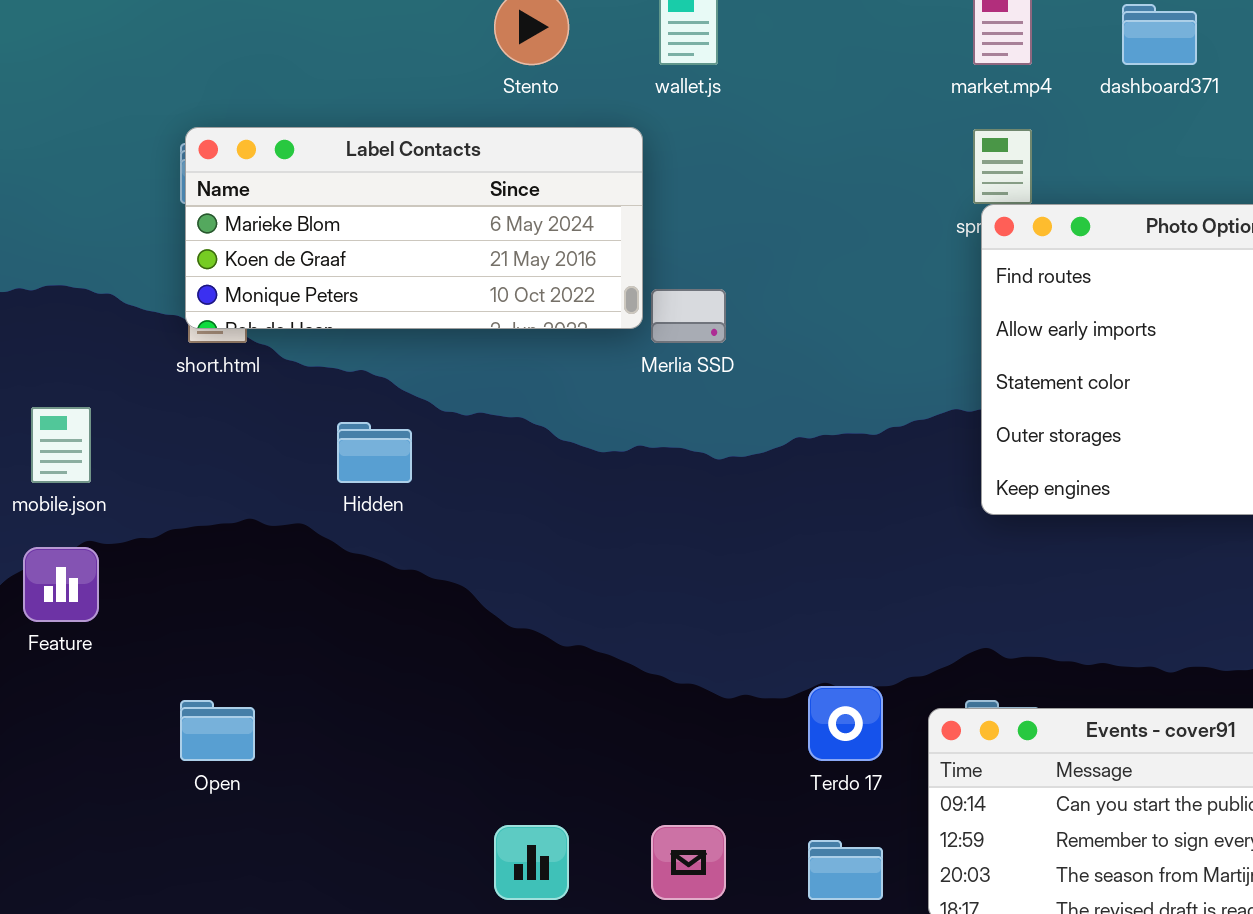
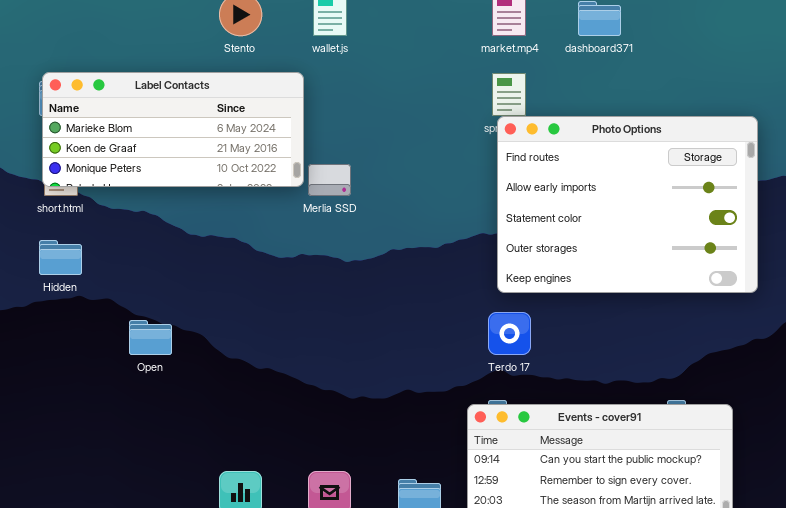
Hidden: [337,422,412,483] -> [39,240,82,275], moved
Terdo 17: [808,686,883,761] -> [488,312,531,355], moved
Open: [180,700,255,761] -> [129,320,172,355], moved

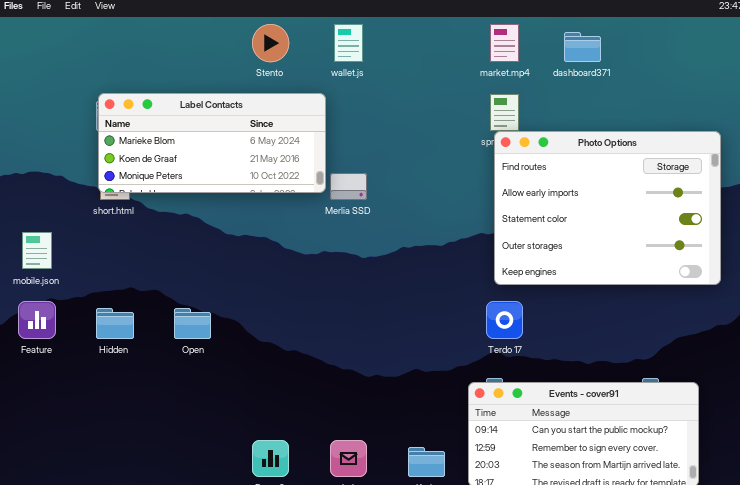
Hidden: [39,240,82,275] -> [96,308,134,339], moved

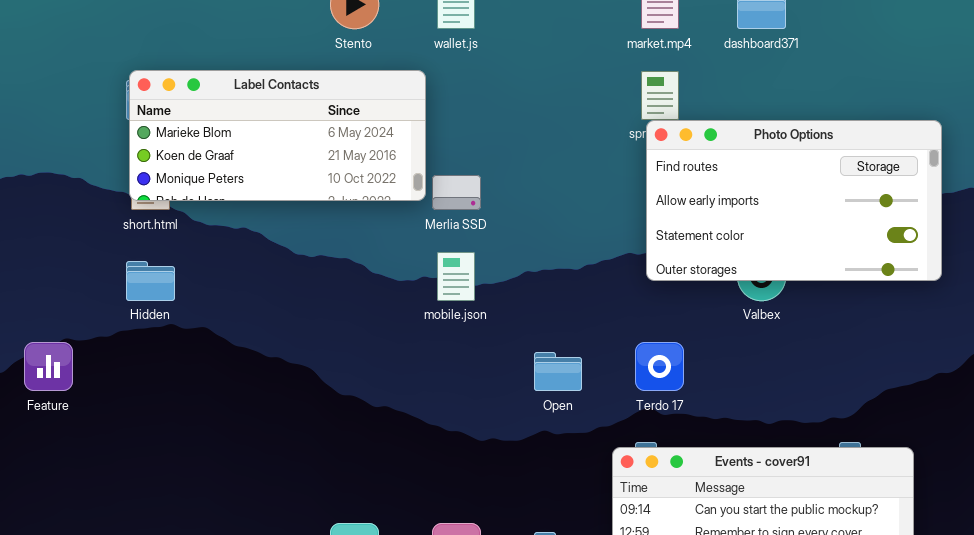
Photo Options: [494,131,721,285] -> [646,120,942,281], resized
mobile.json: [22,232,52,269] -> [437,252,475,301], moved
Hidden: [96,308,134,339] -> [126,261,175,301], moved
Open: [174,308,211,339] -> [534,352,582,391], moved

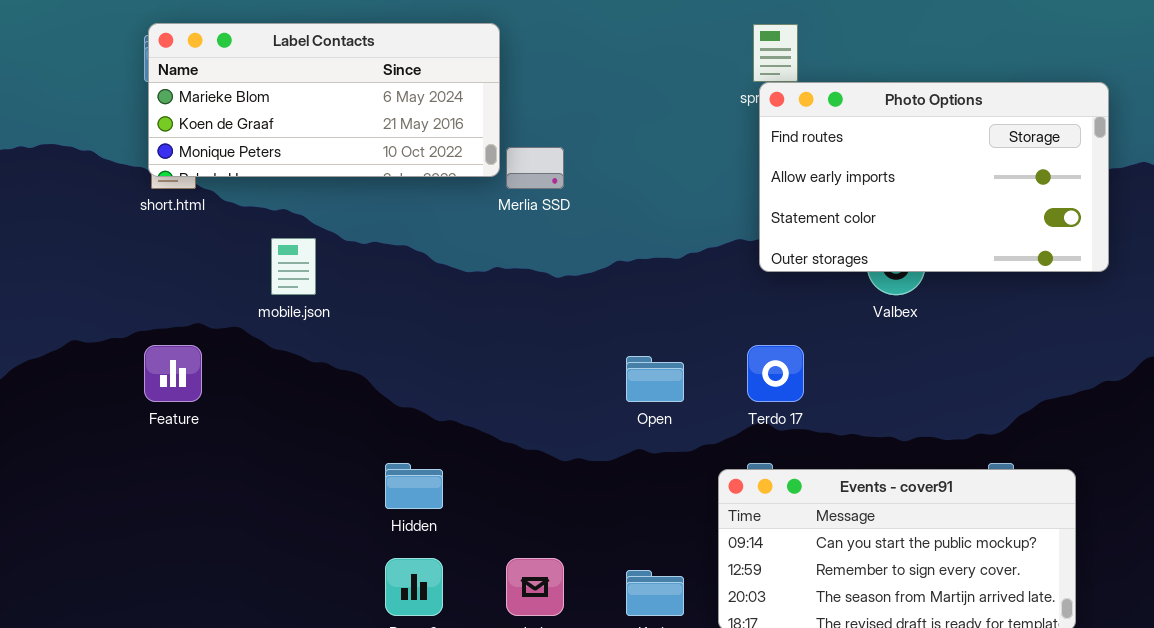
mobile.json: [437,252,475,301] -> [271,238,316,295], moved
Hidden: [126,261,175,301] -> [385,463,443,509], moved
Feature: [24,342,73,391] -> [144,345,202,402], moved

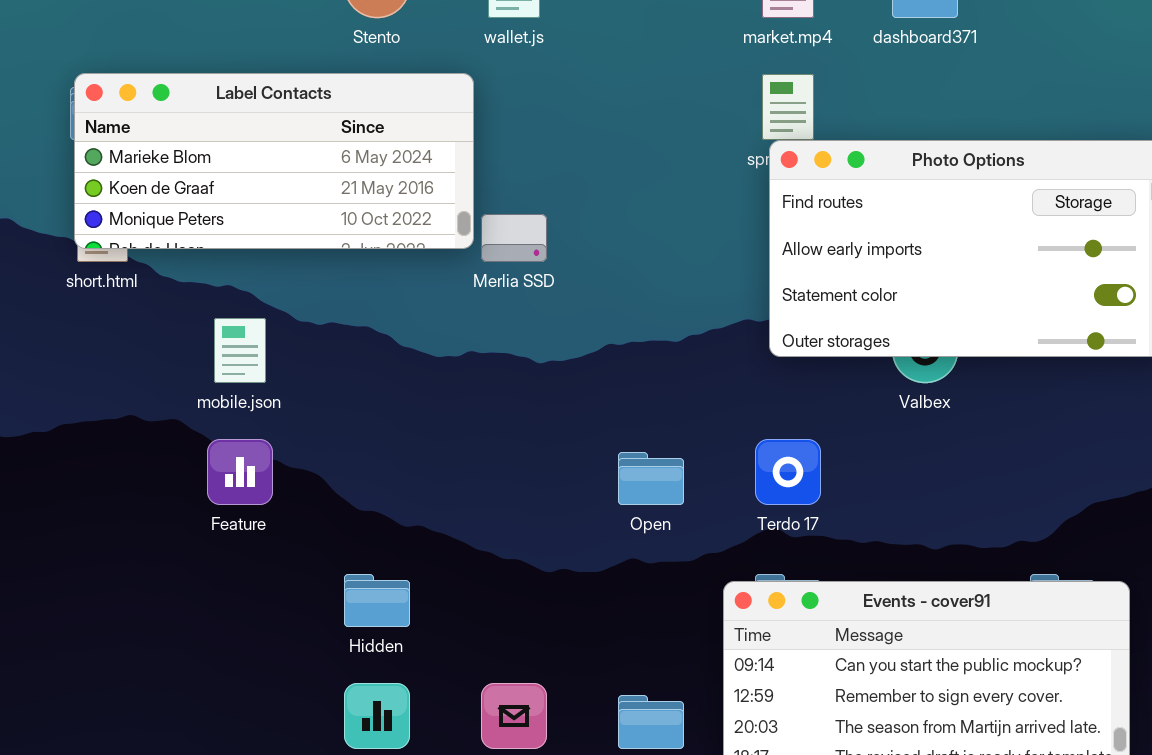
Feature: [144,345,202,402] -> [207,439,273,505], moved

